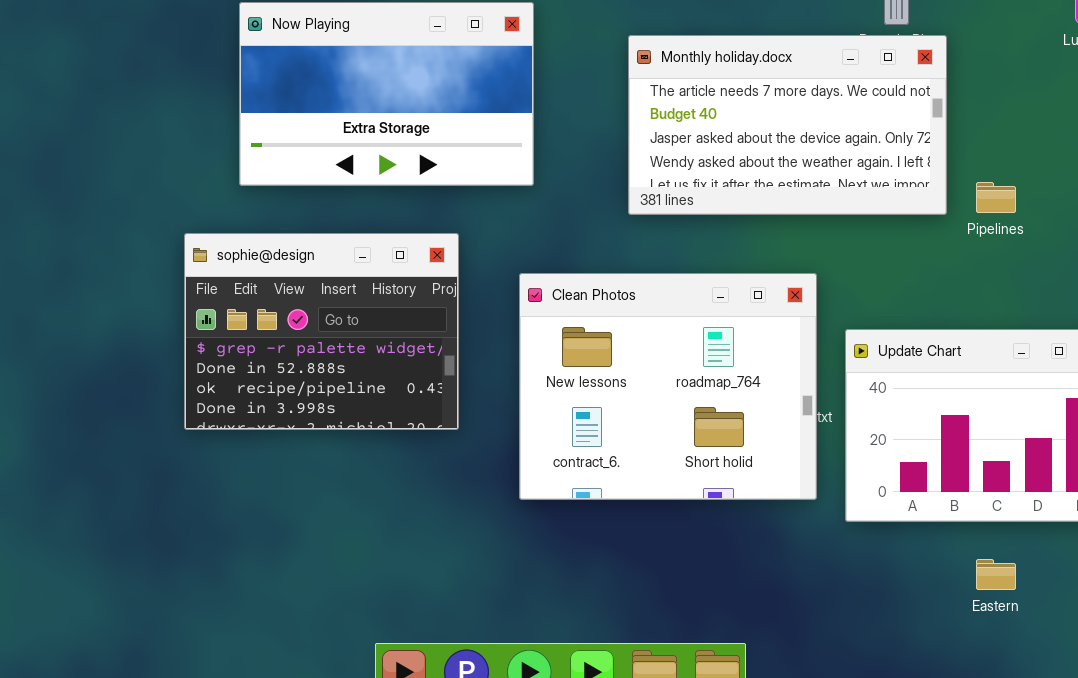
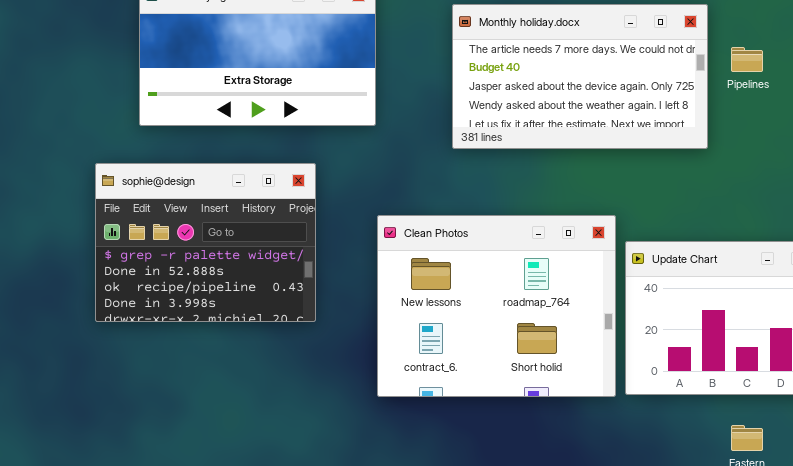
Pipelines: [976,182,1016,213] -> [731,47,763,72], moved
Clean Photos: [519,273,817,500] -> [377,215,616,397], moved

